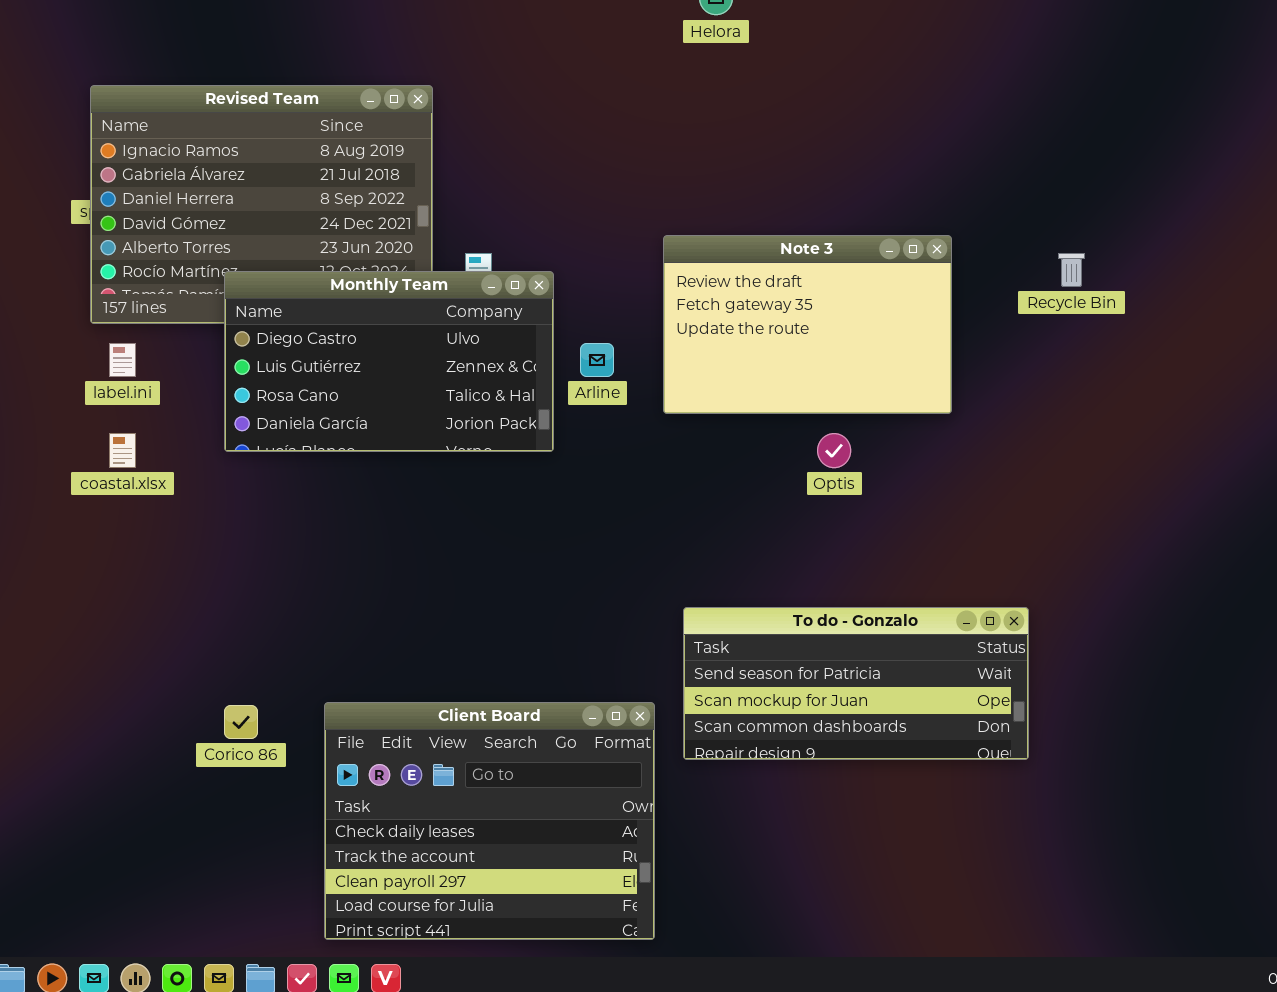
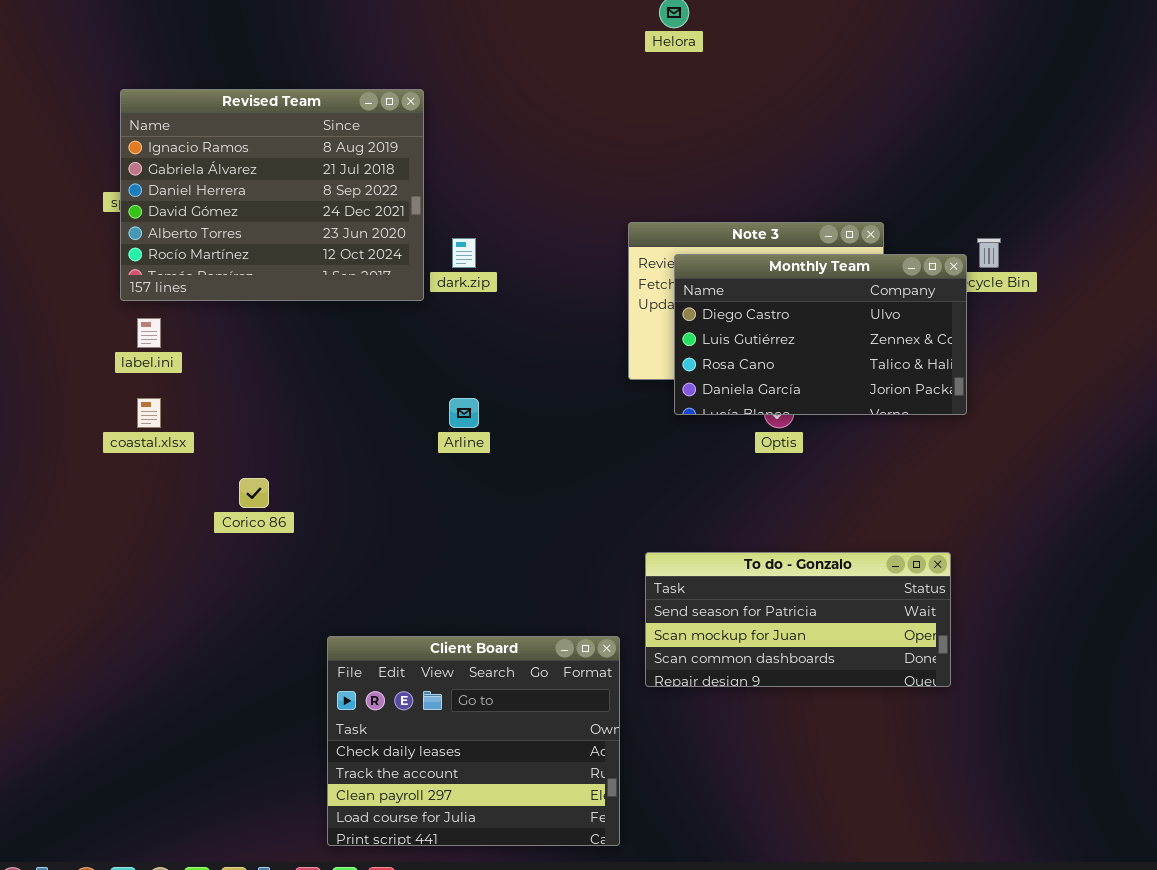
Monthly Team: [224,271,554,452] -> [674,254,967,415], moved
Arline: [580,343,614,377] -> [449,398,479,428], moved
Corico 86: [224,705,258,739] -> [239,478,269,508], moved

